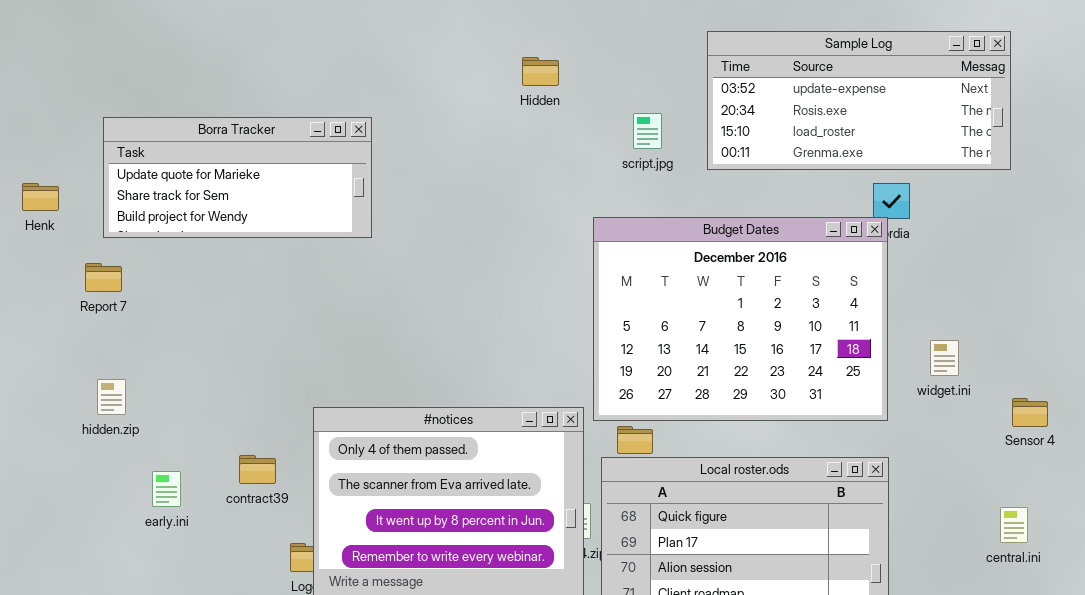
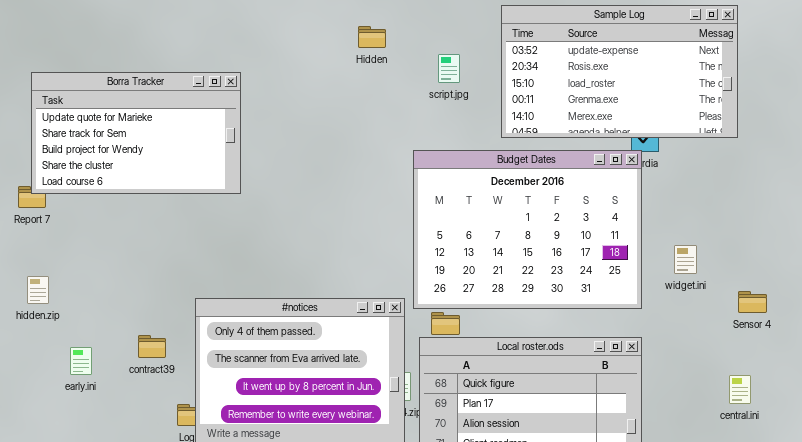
Sample Log: [707,31,1011,170] -> [501,5,738,138], resized
script.jpg: [633,113,662,149] -> [438,54,460,83], moved
Borra Tracker: [103,117,372,238] -> [31,72,241,194], resized

